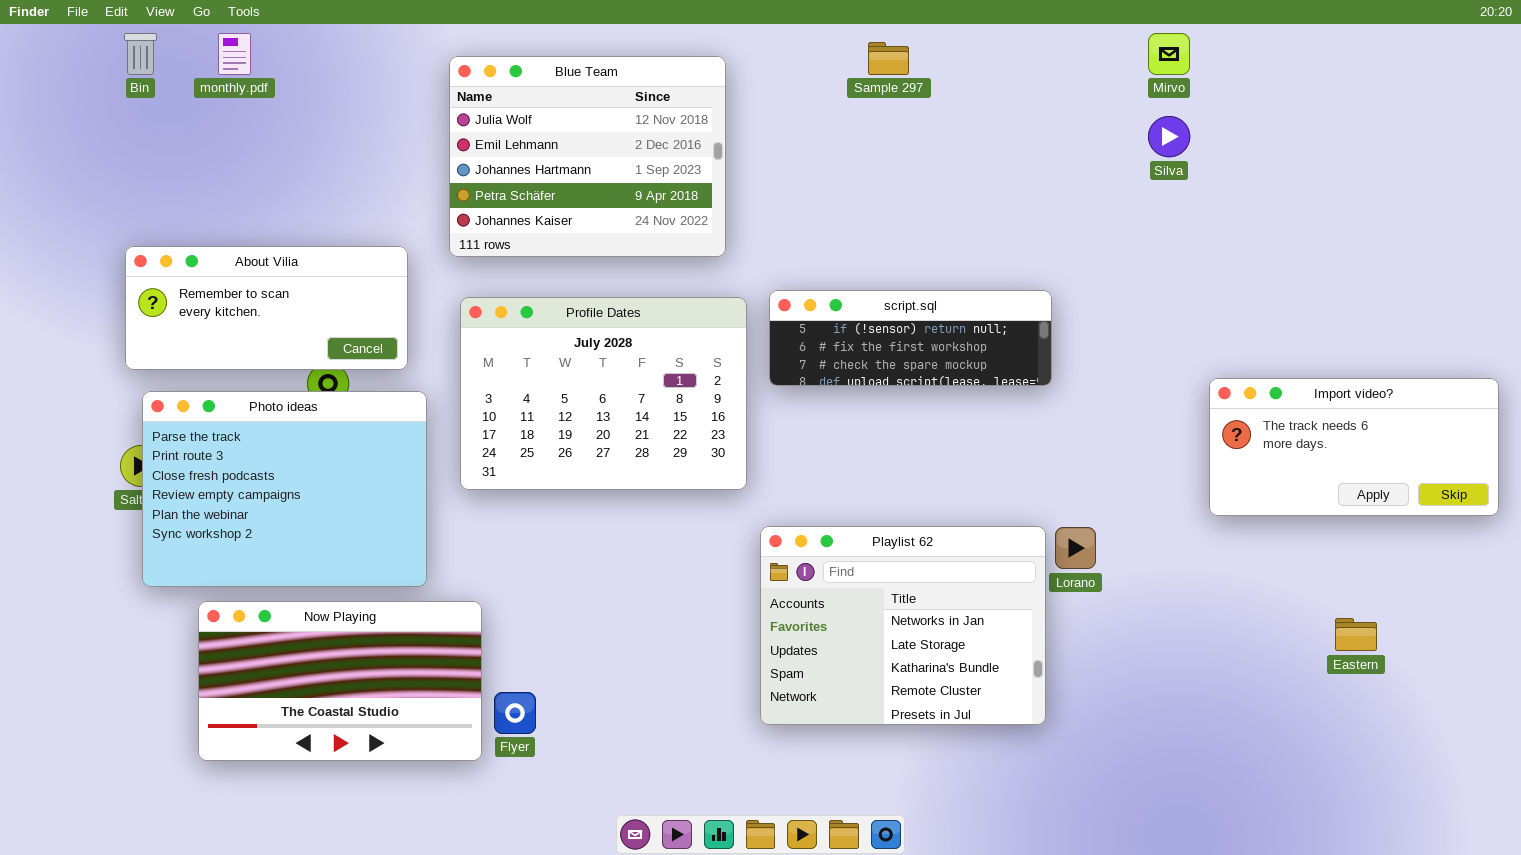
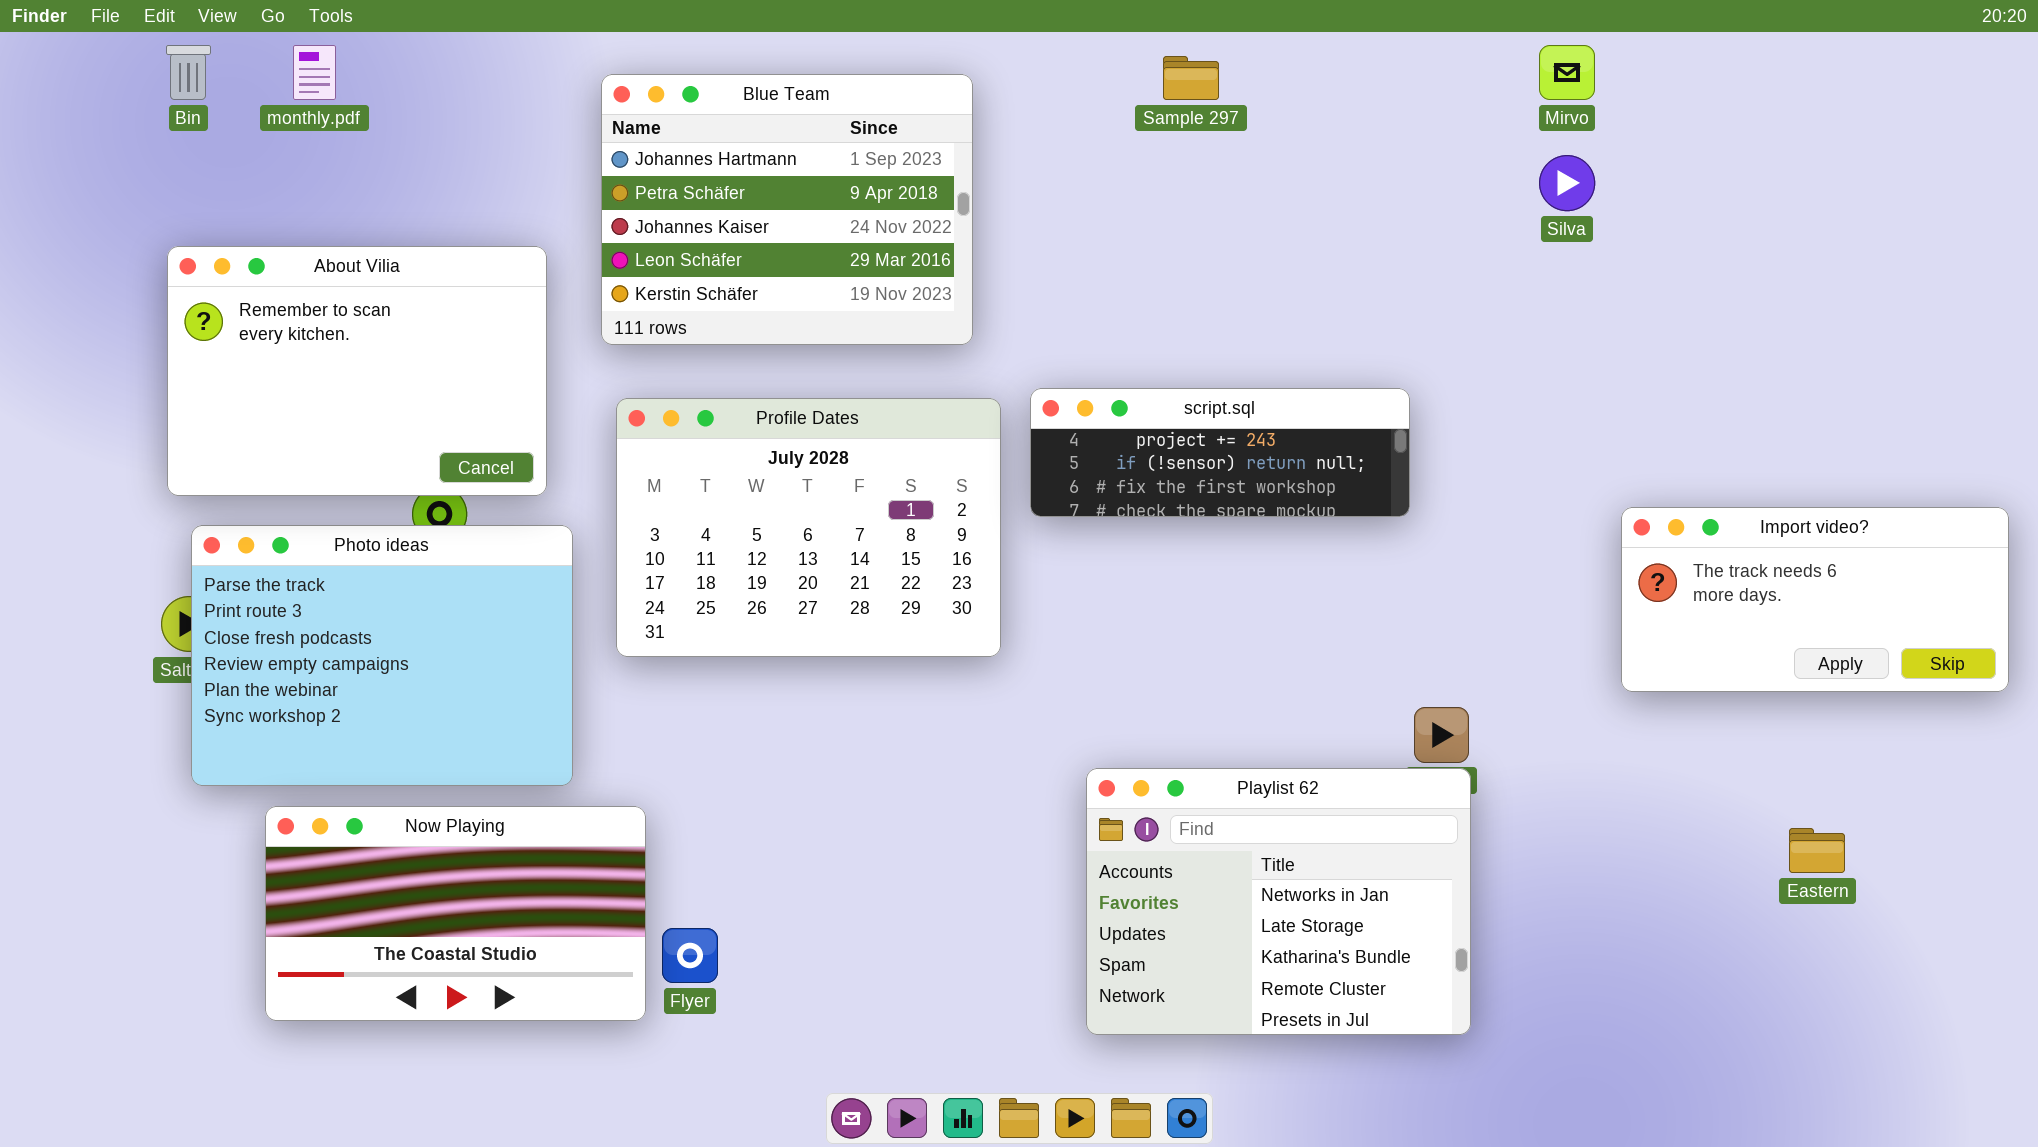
Blue Team: [449,56,726,257] -> [601,74,973,345], scrolled down 2 rows
About Vilia: [125,246,408,370] -> [167,246,547,496], resized
script.sql: [769,290,1052,386] -> [1030,388,1410,517], scrolled up 1 row
Playlist 62: [760,526,1046,725] -> [1086,768,1471,1035], moved

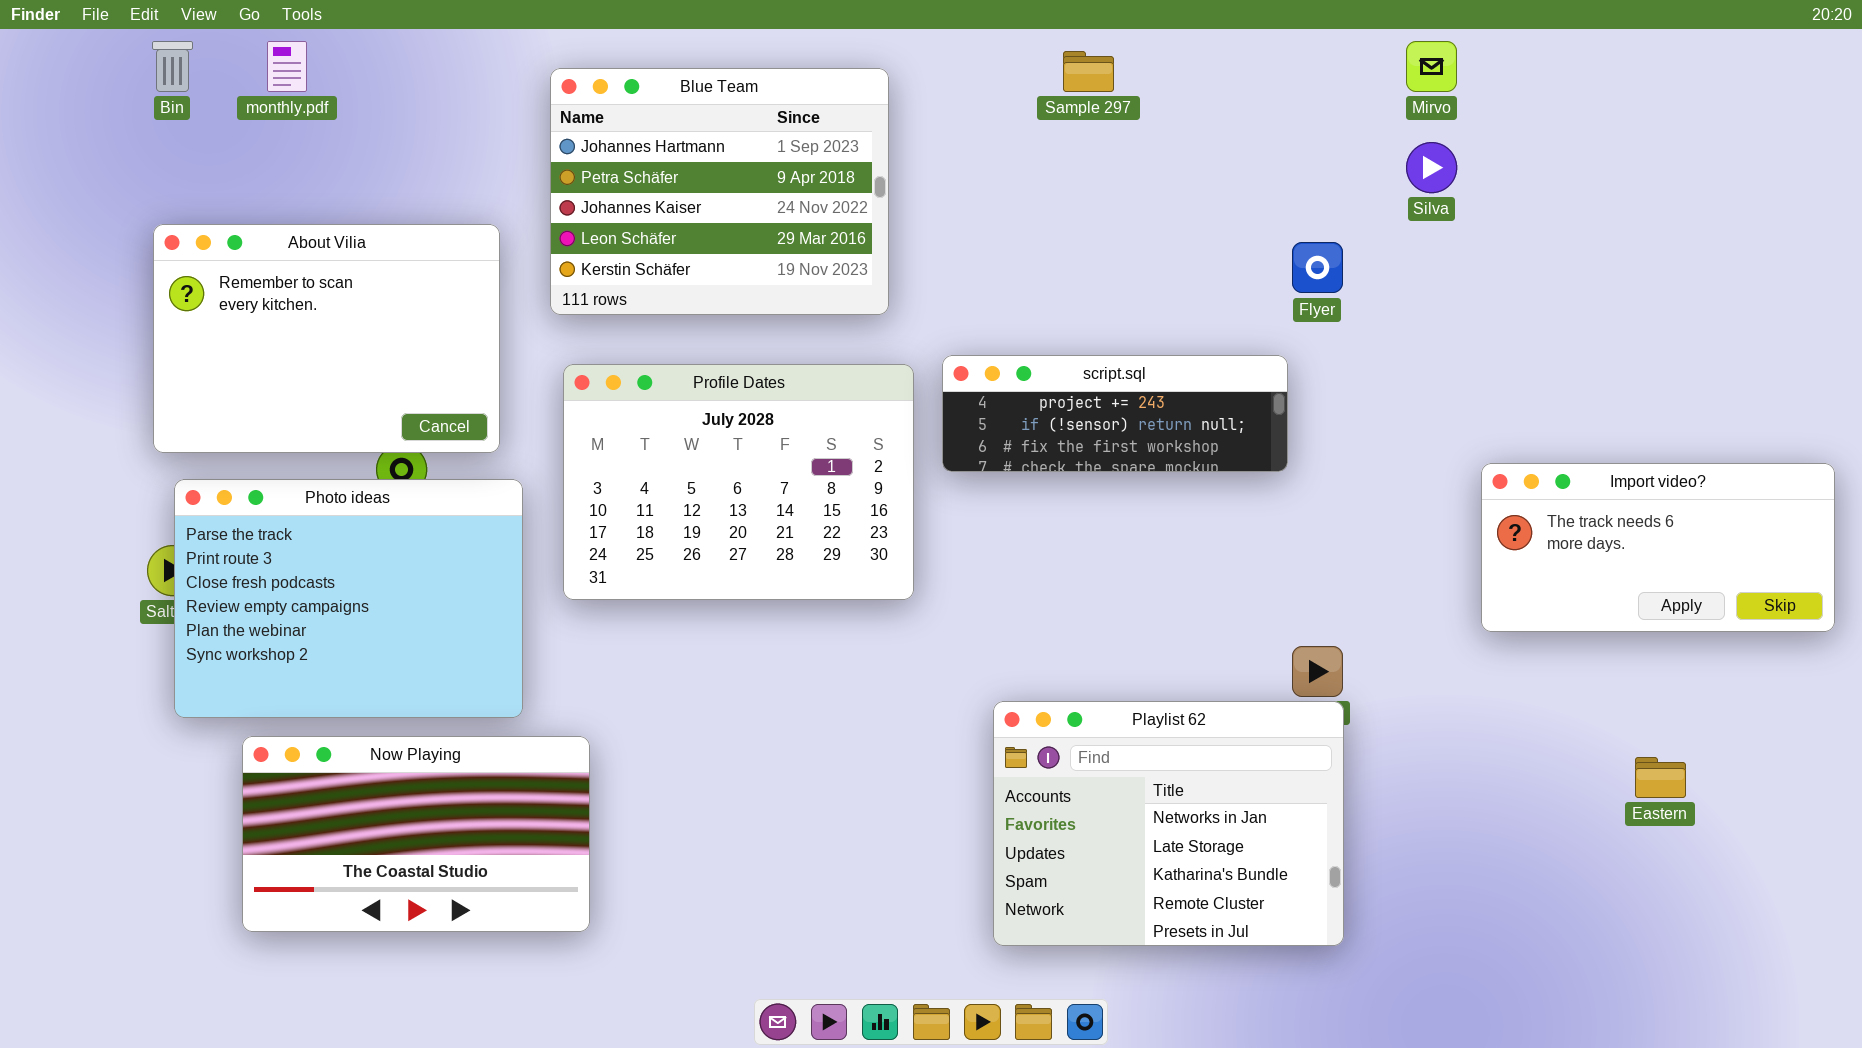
Flyer: [662,928,718,983] -> [1292,242,1343,293], moved

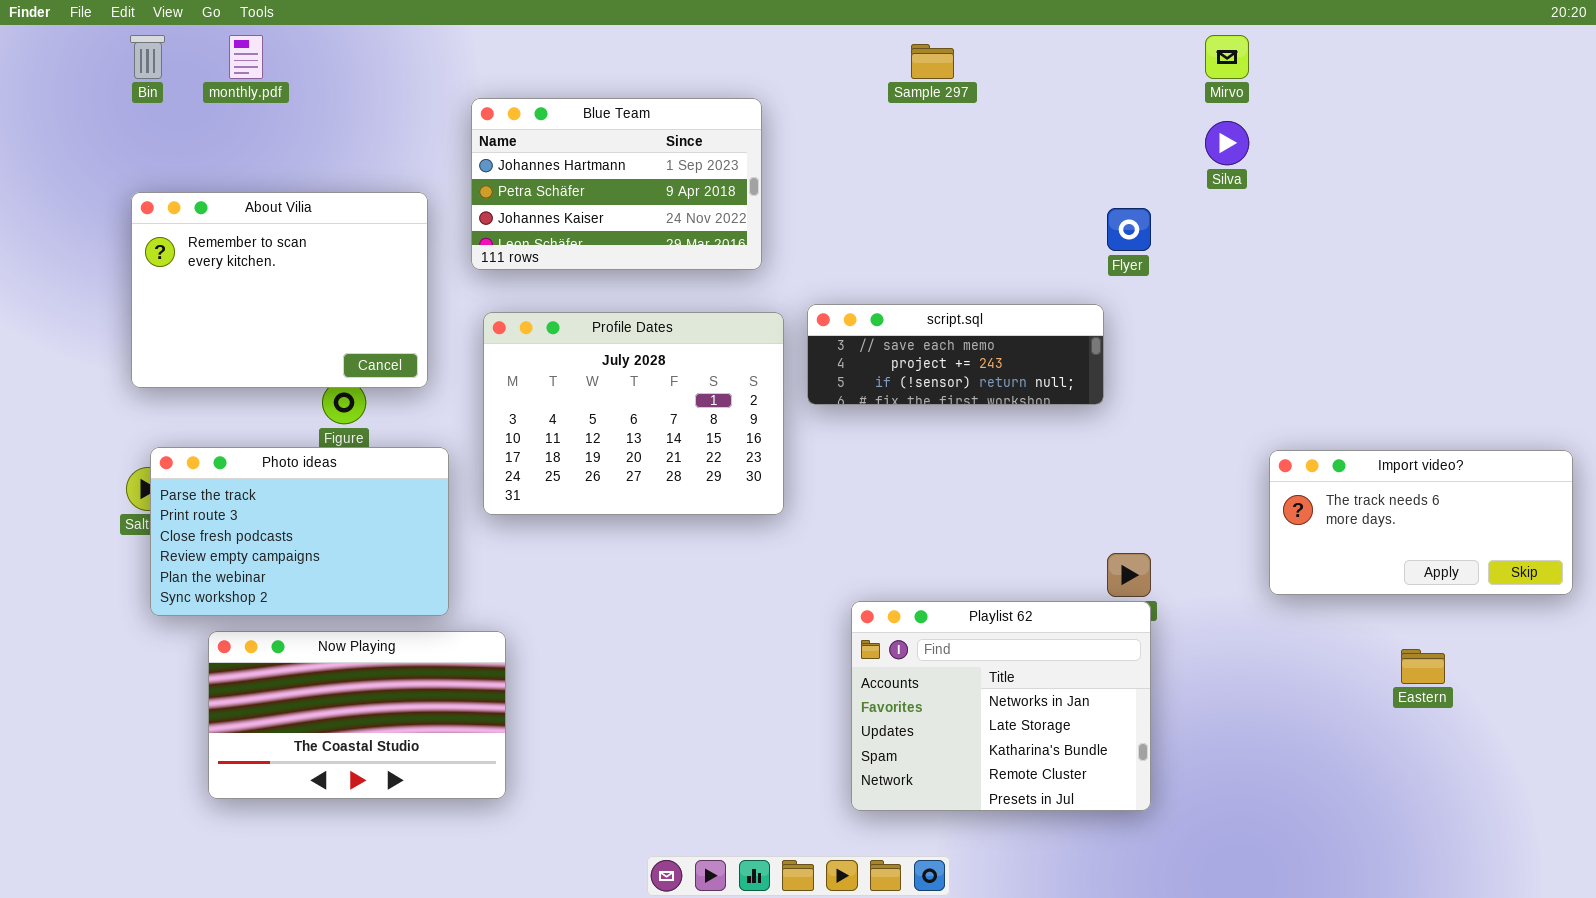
Blue Team: [550,68,889,315] -> [471,98,762,270], resized
script.sql: [942,355,1288,472] -> [807,304,1104,405], scrolled up 1 row
Import video?: [1481,463,1835,632] -> [1269,450,1573,595], moved
Photo ideas: [174,479,523,718] -> [150,447,449,616], resized

